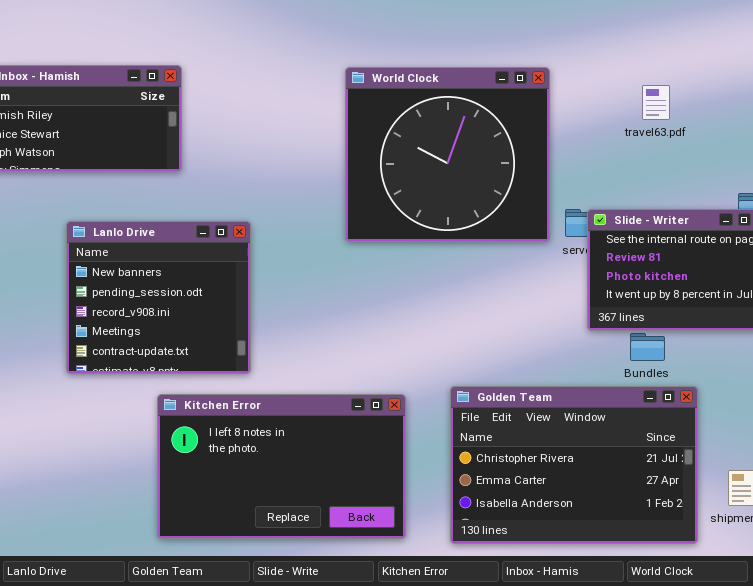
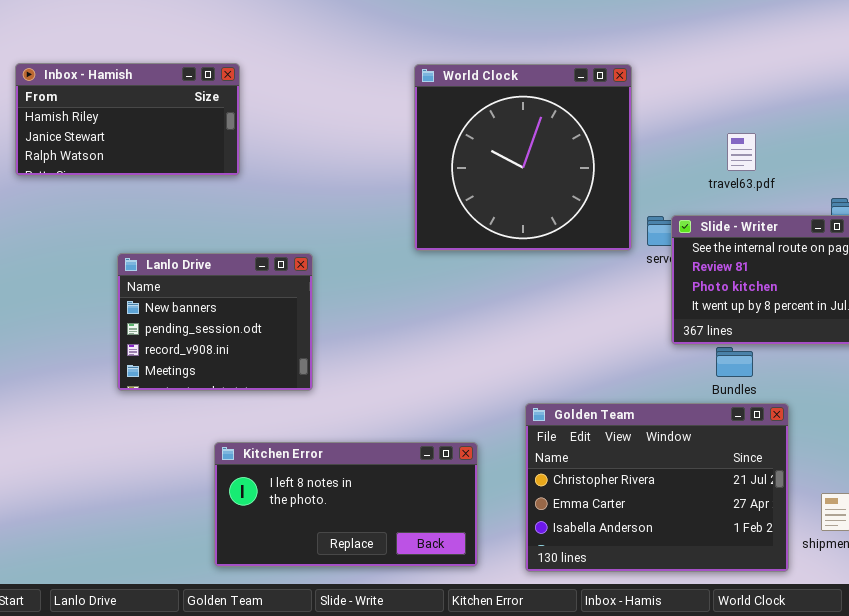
travel63.pdf: [642,85,670,120] -> [727,133,756,171], moved
Lanlo Drive: [66,221,251,374] -> [117,253,313,391], resized
Kitchen Error: [157,394,406,539] -> [214,442,478,567], resized

